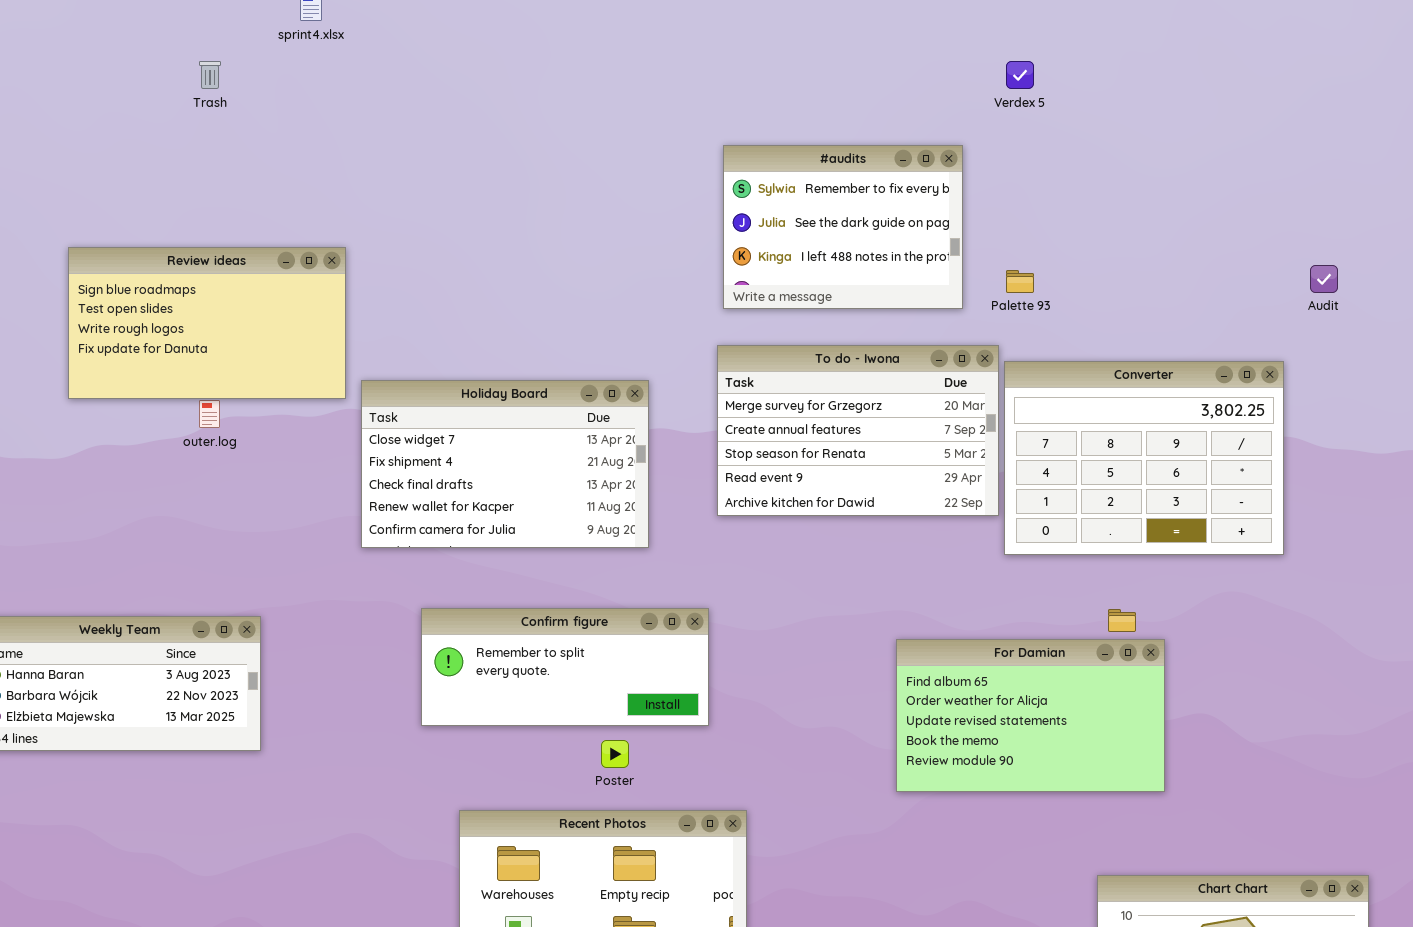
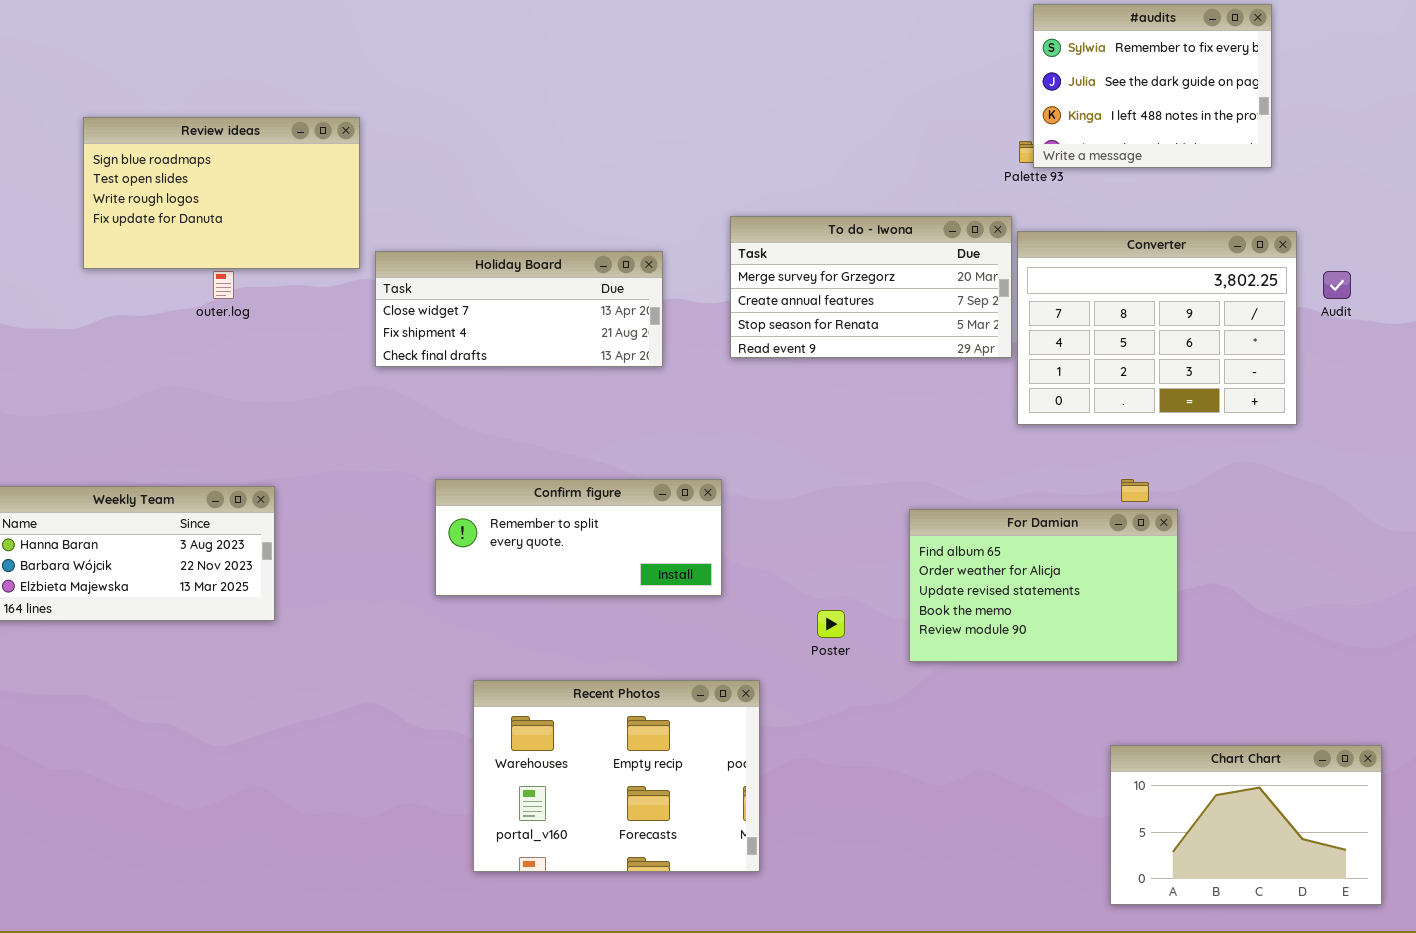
#audits: [723,145,963,309] -> [1033,4,1272,168], moved
Audit: [1310,265,1338,293] -> [1323,271,1351,299], moved
To do - Iwona: [717,345,999,516] -> [730,216,1012,358], resized
Holiday Board: [361,380,649,548] -> [375,251,663,367], resized
Poster: [601,740,629,768] -> [817,610,845,638], moved

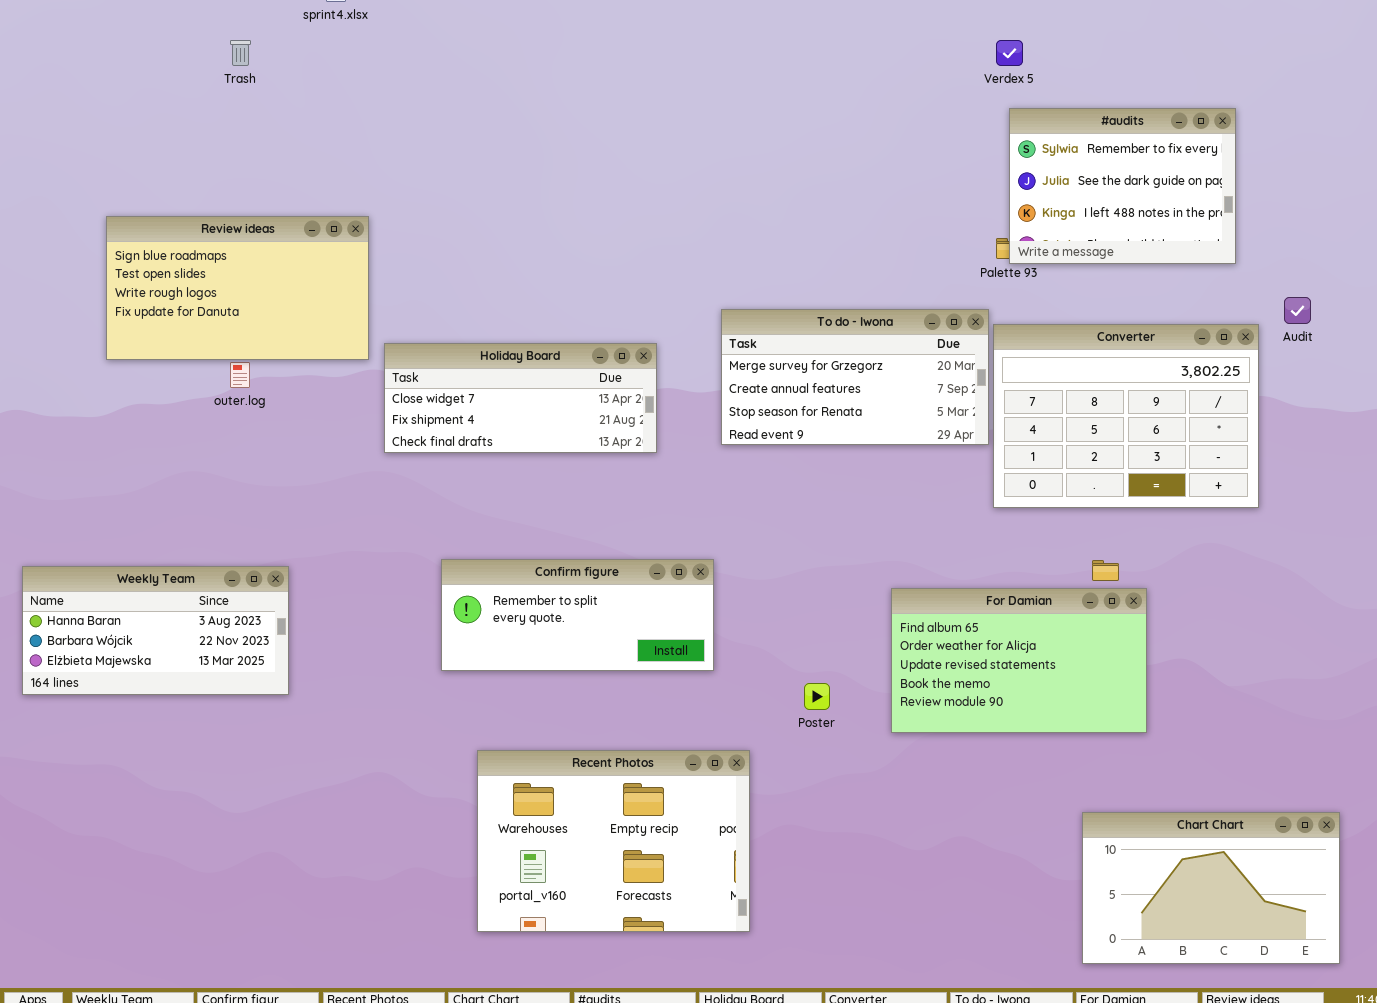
Audit: [1323,271,1351,299] -> [1284,297,1311,324], moved

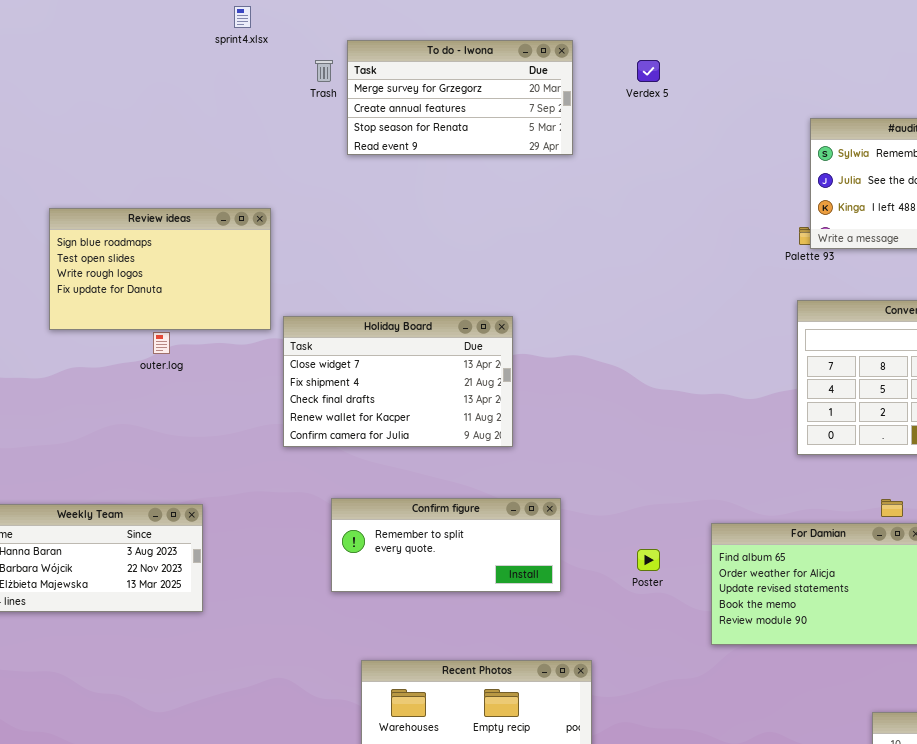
Trash: [230,40,251,66] -> [315,60,333,82], moved
Verdex 5: [996,40,1023,66] -> [637,60,660,82], moved
To do - Iwona: [721,309,989,445] -> [347,40,573,155], moved
Holiday Board: [384,343,657,453] -> [283,316,513,447], resized
Poster: [804,683,830,710] -> [637,549,660,571], moved

